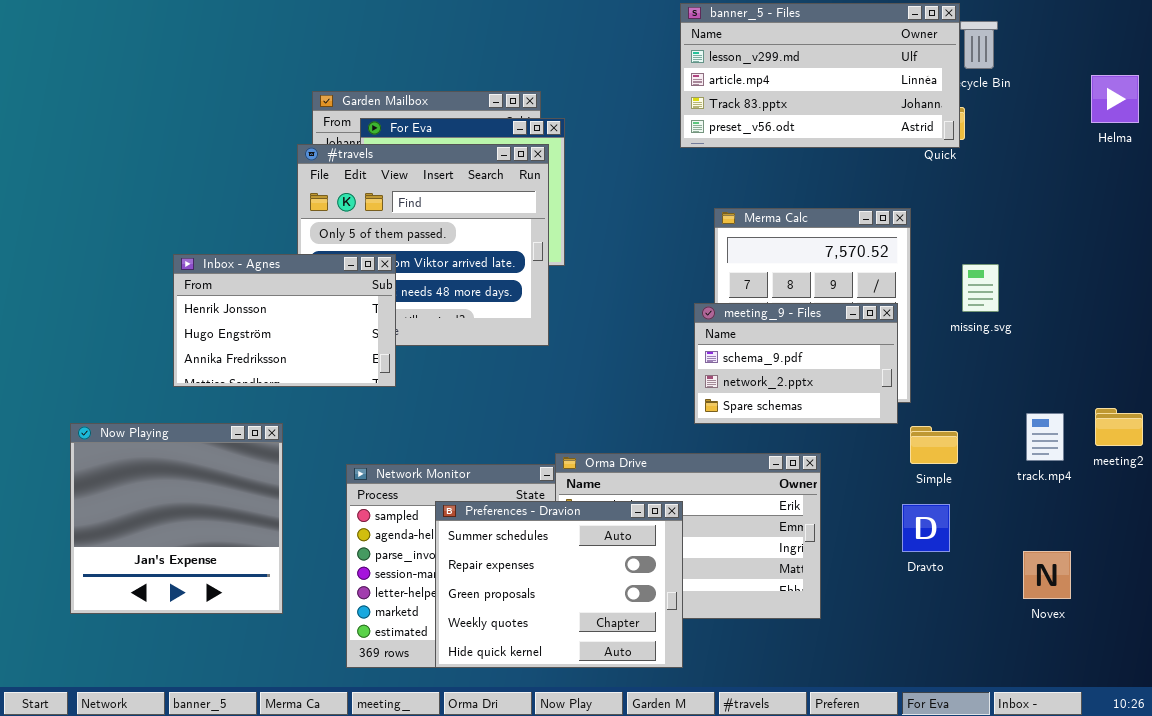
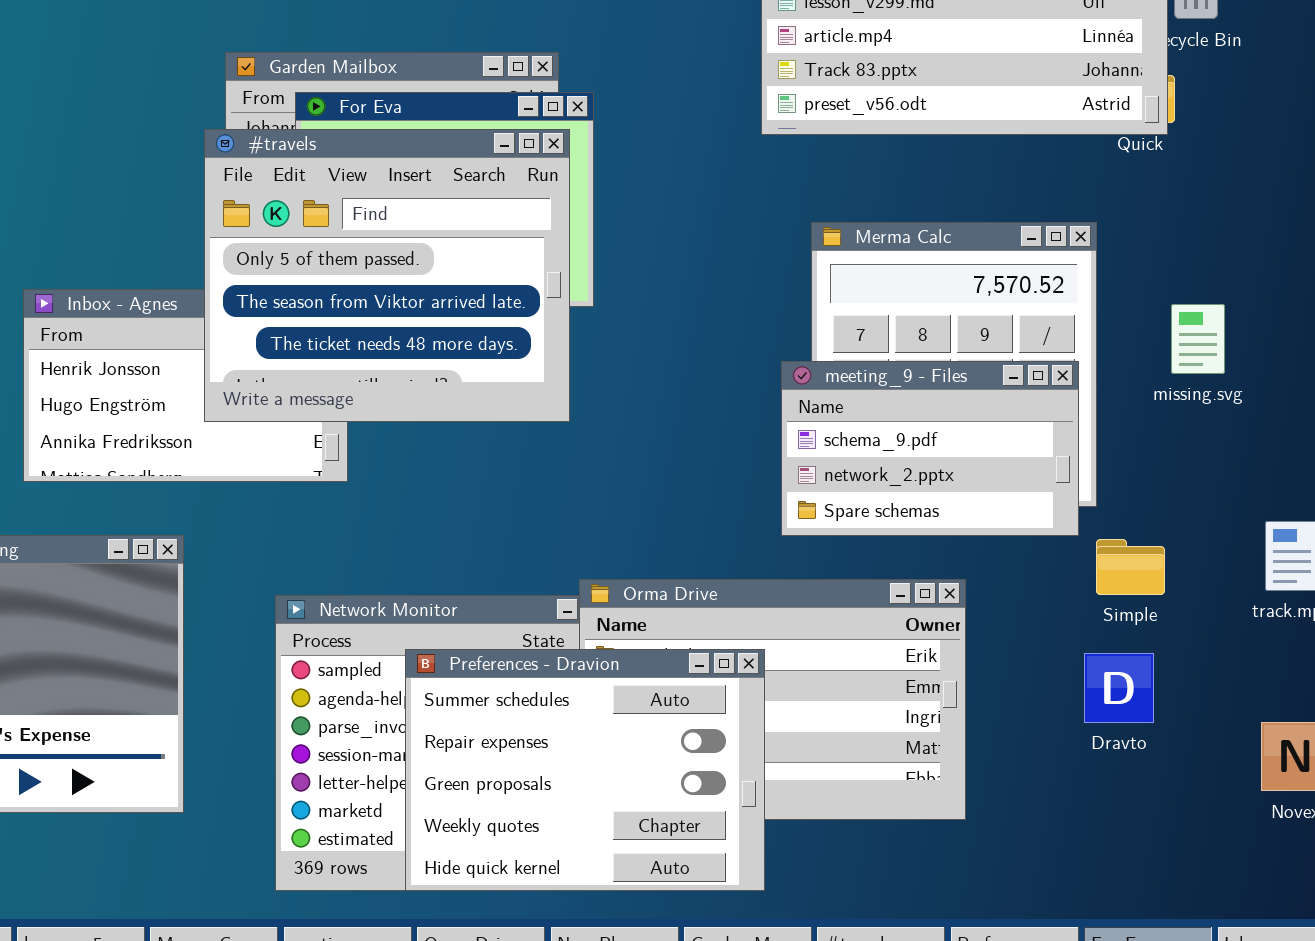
#travels: [297,144,549,346] -> [204,129,570,422], raised

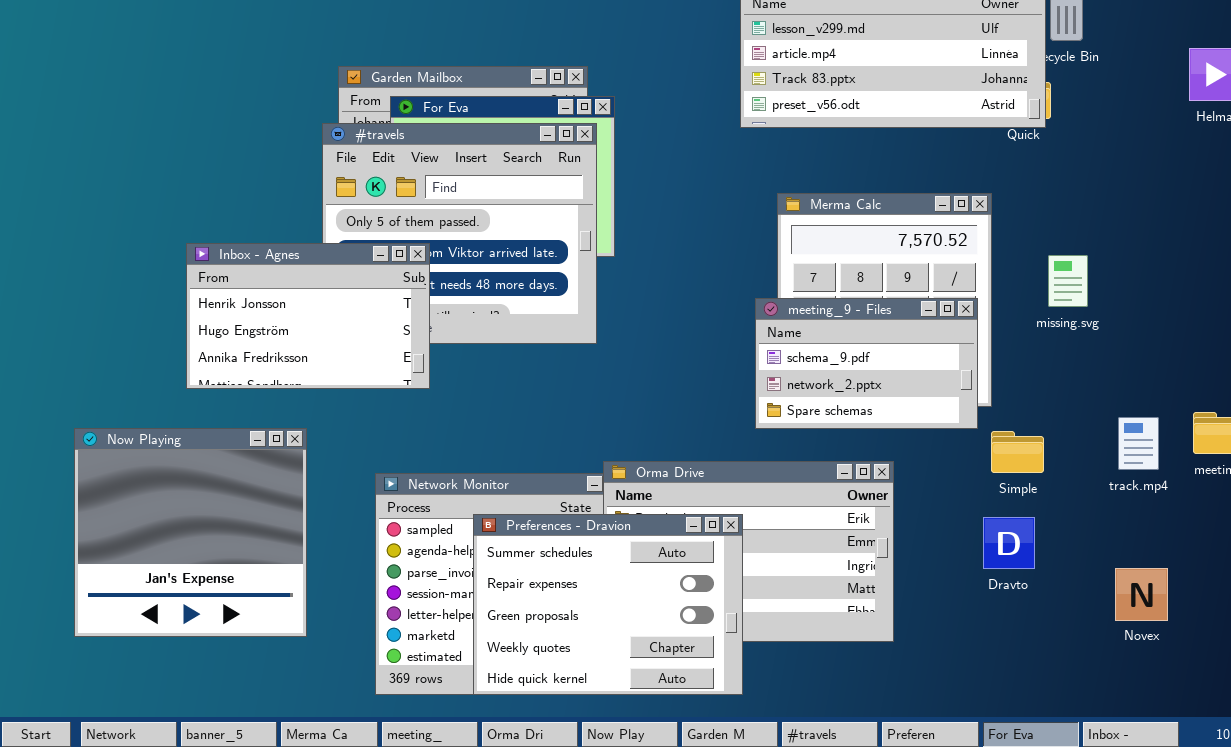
Inbox - Agnes: [23,289,348,482] -> [186,243,430,389], raised

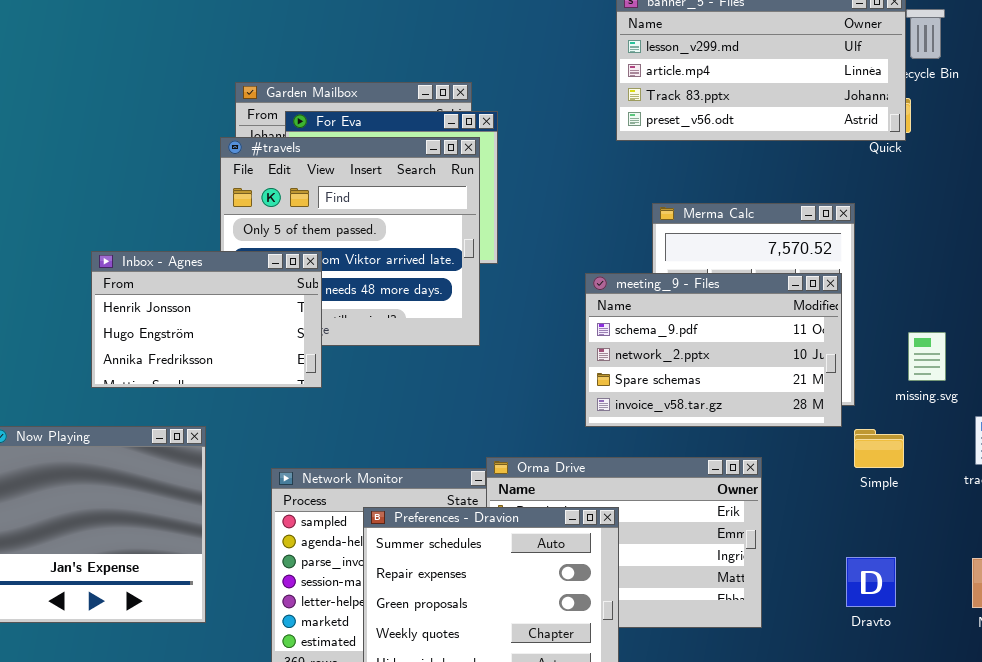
missing.svg: [1048,255,1088,307] -> [908,332,946,381], moved
meeting_9 - Files: [755,298,978,429] -> [585,273,842,427], resized
Dravto: [983,517,1035,569] -> [846,557,896,607], moved

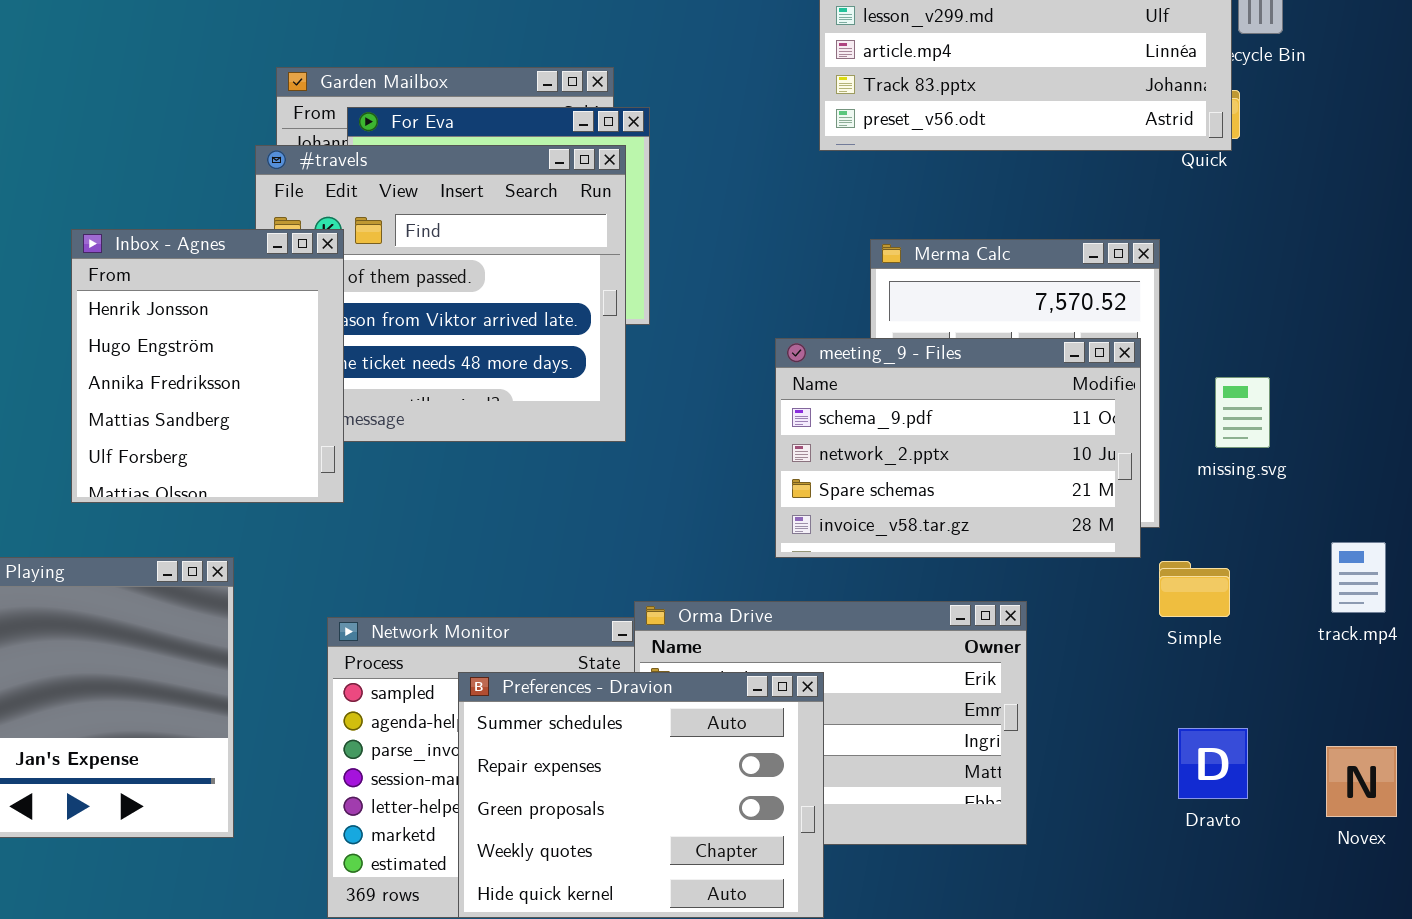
Inbox - Agnes: [91,251,322,388] -> [71,229,344,503], resized
missing.svg: [908,332,946,381] -> [1215,377,1270,448], moved
Dravto: [846,557,896,607] -> [1178,728,1248,799], moved

